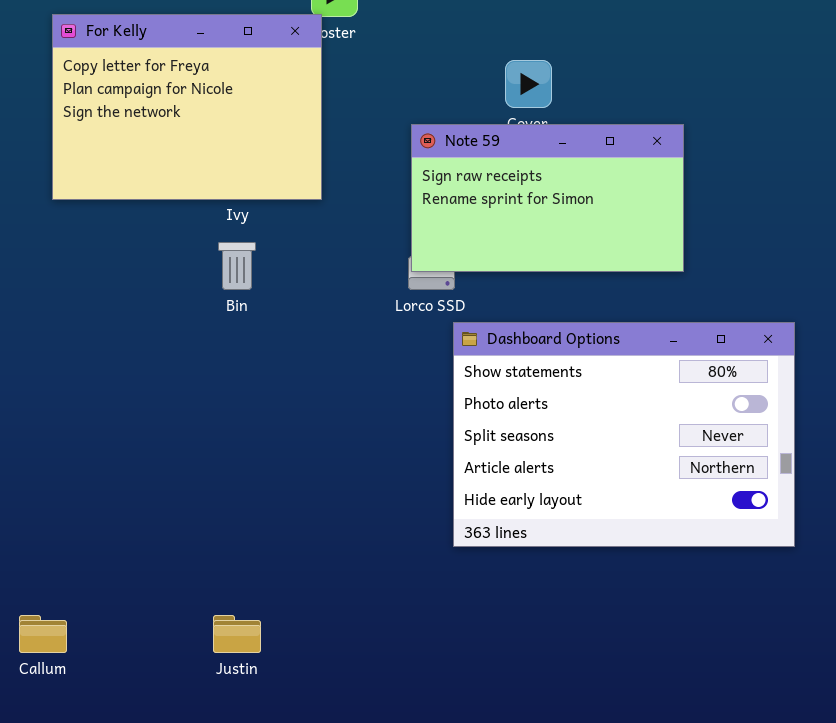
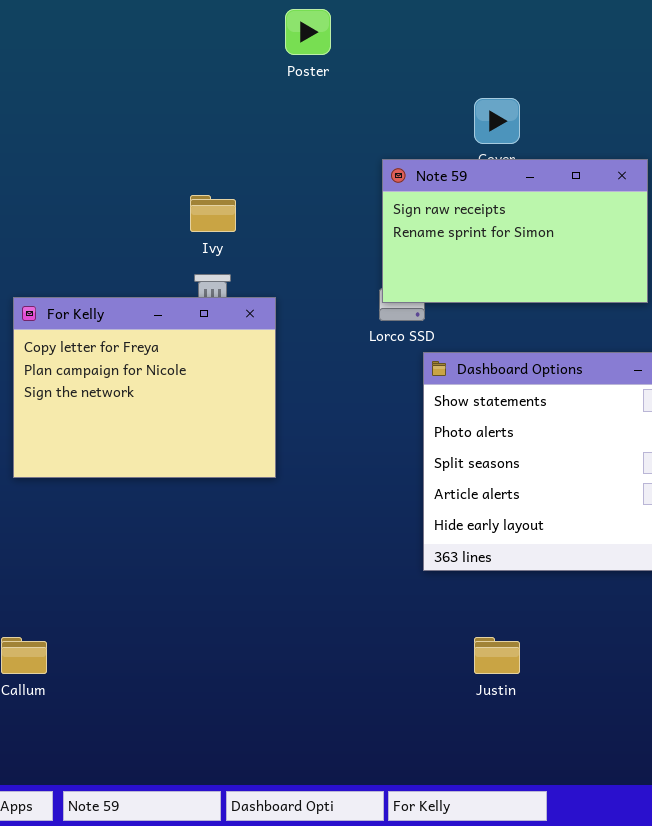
For Kelly: [52,14,322,200] -> [13,297,276,478], moved
Justin: [213,615,261,653] -> [474,637,520,674], moved

